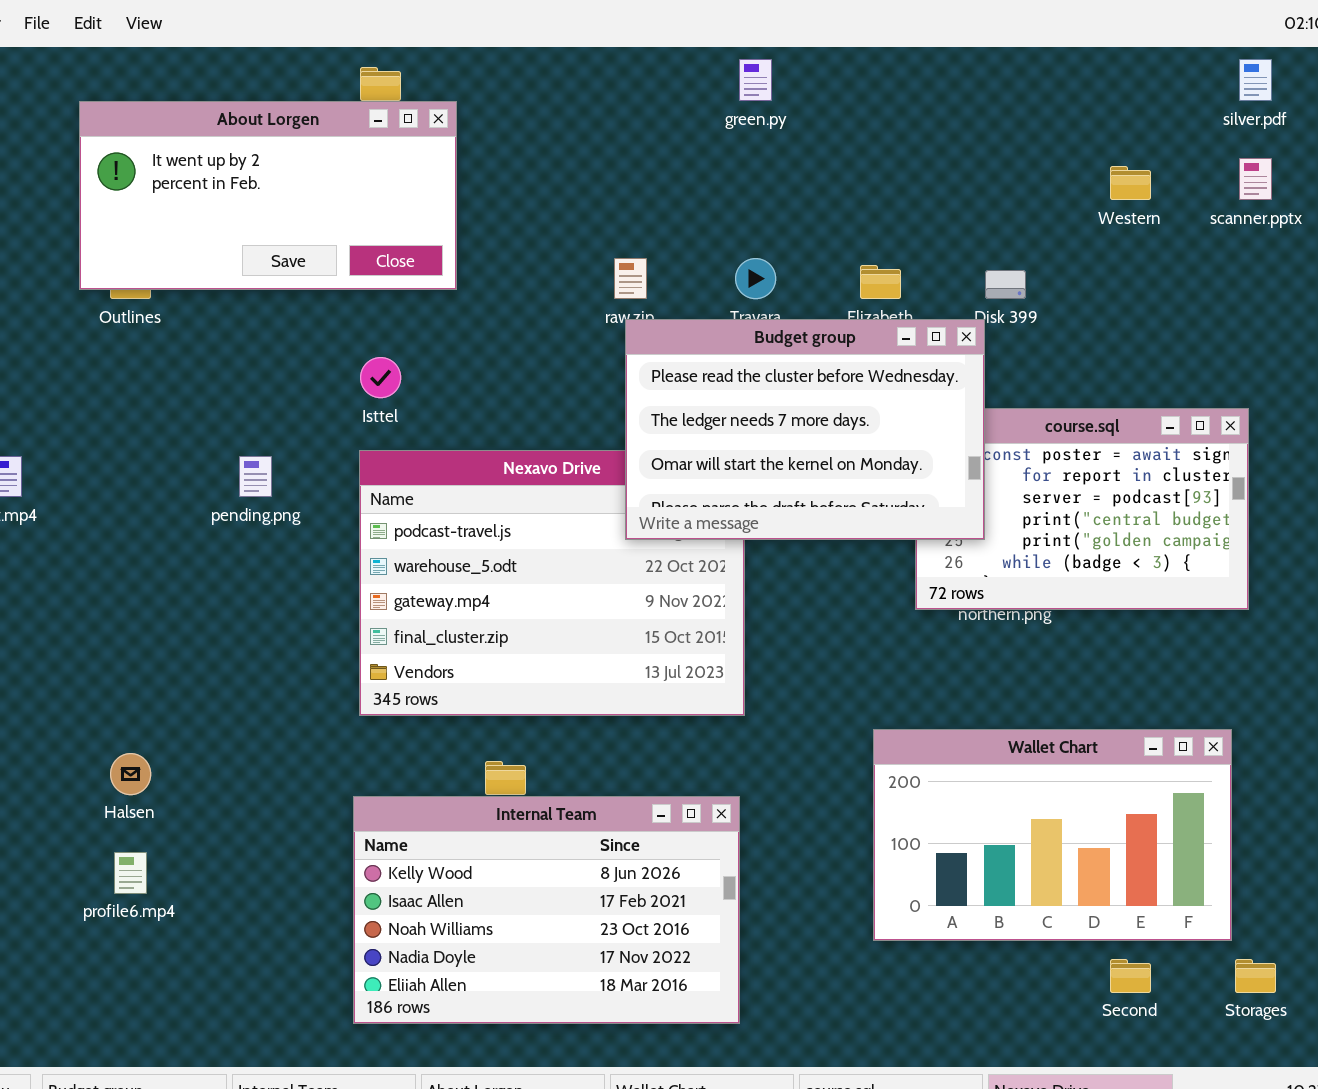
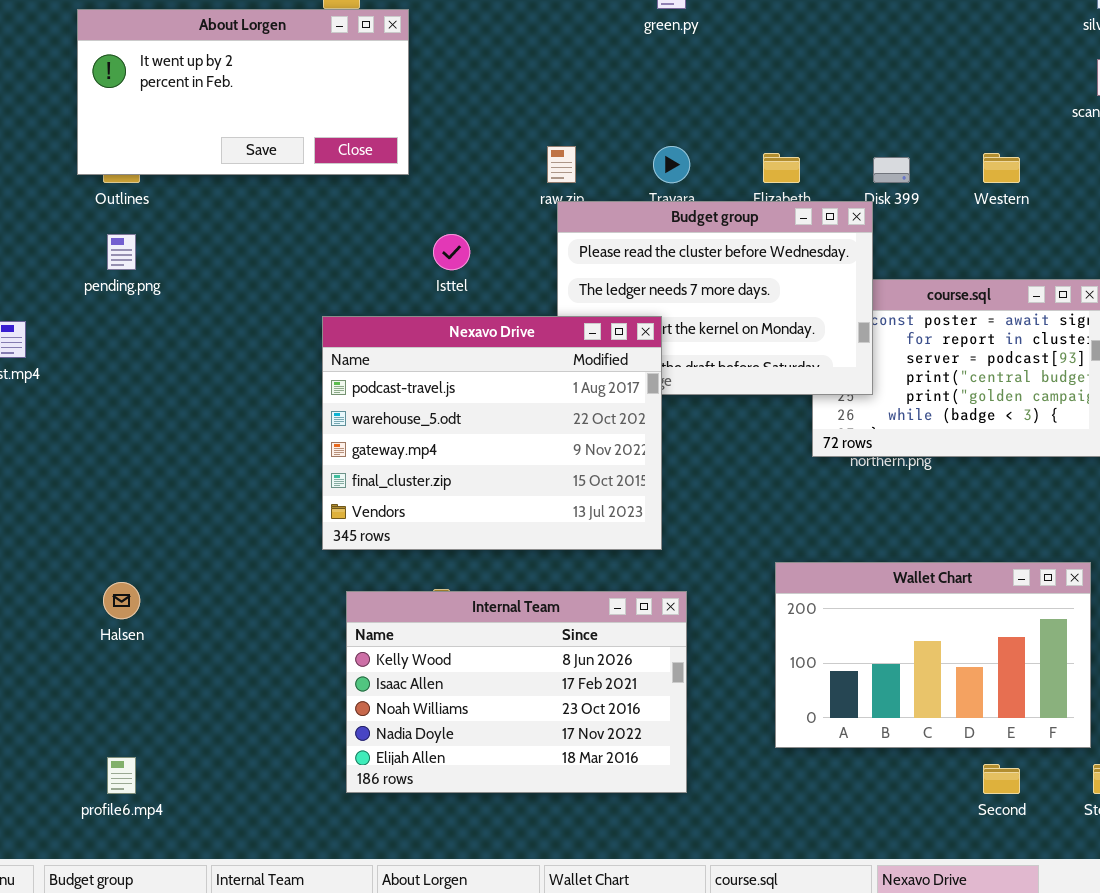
Western: [1110,166,1151,200] -> [983,153,1020,183], moved
Isttel: [360,357,401,398] -> [433,234,470,270], moved
Nexavo Drive: [359,450,745,716] -> [322,316,662,550], raised
pending.png: [239,456,272,497] -> [107,234,136,270], moved
Internal Team: [353,796,740,1024] -> [346,591,687,793], moved
profile6.mp4: [114,852,147,894] -> [107,757,136,794], moved

